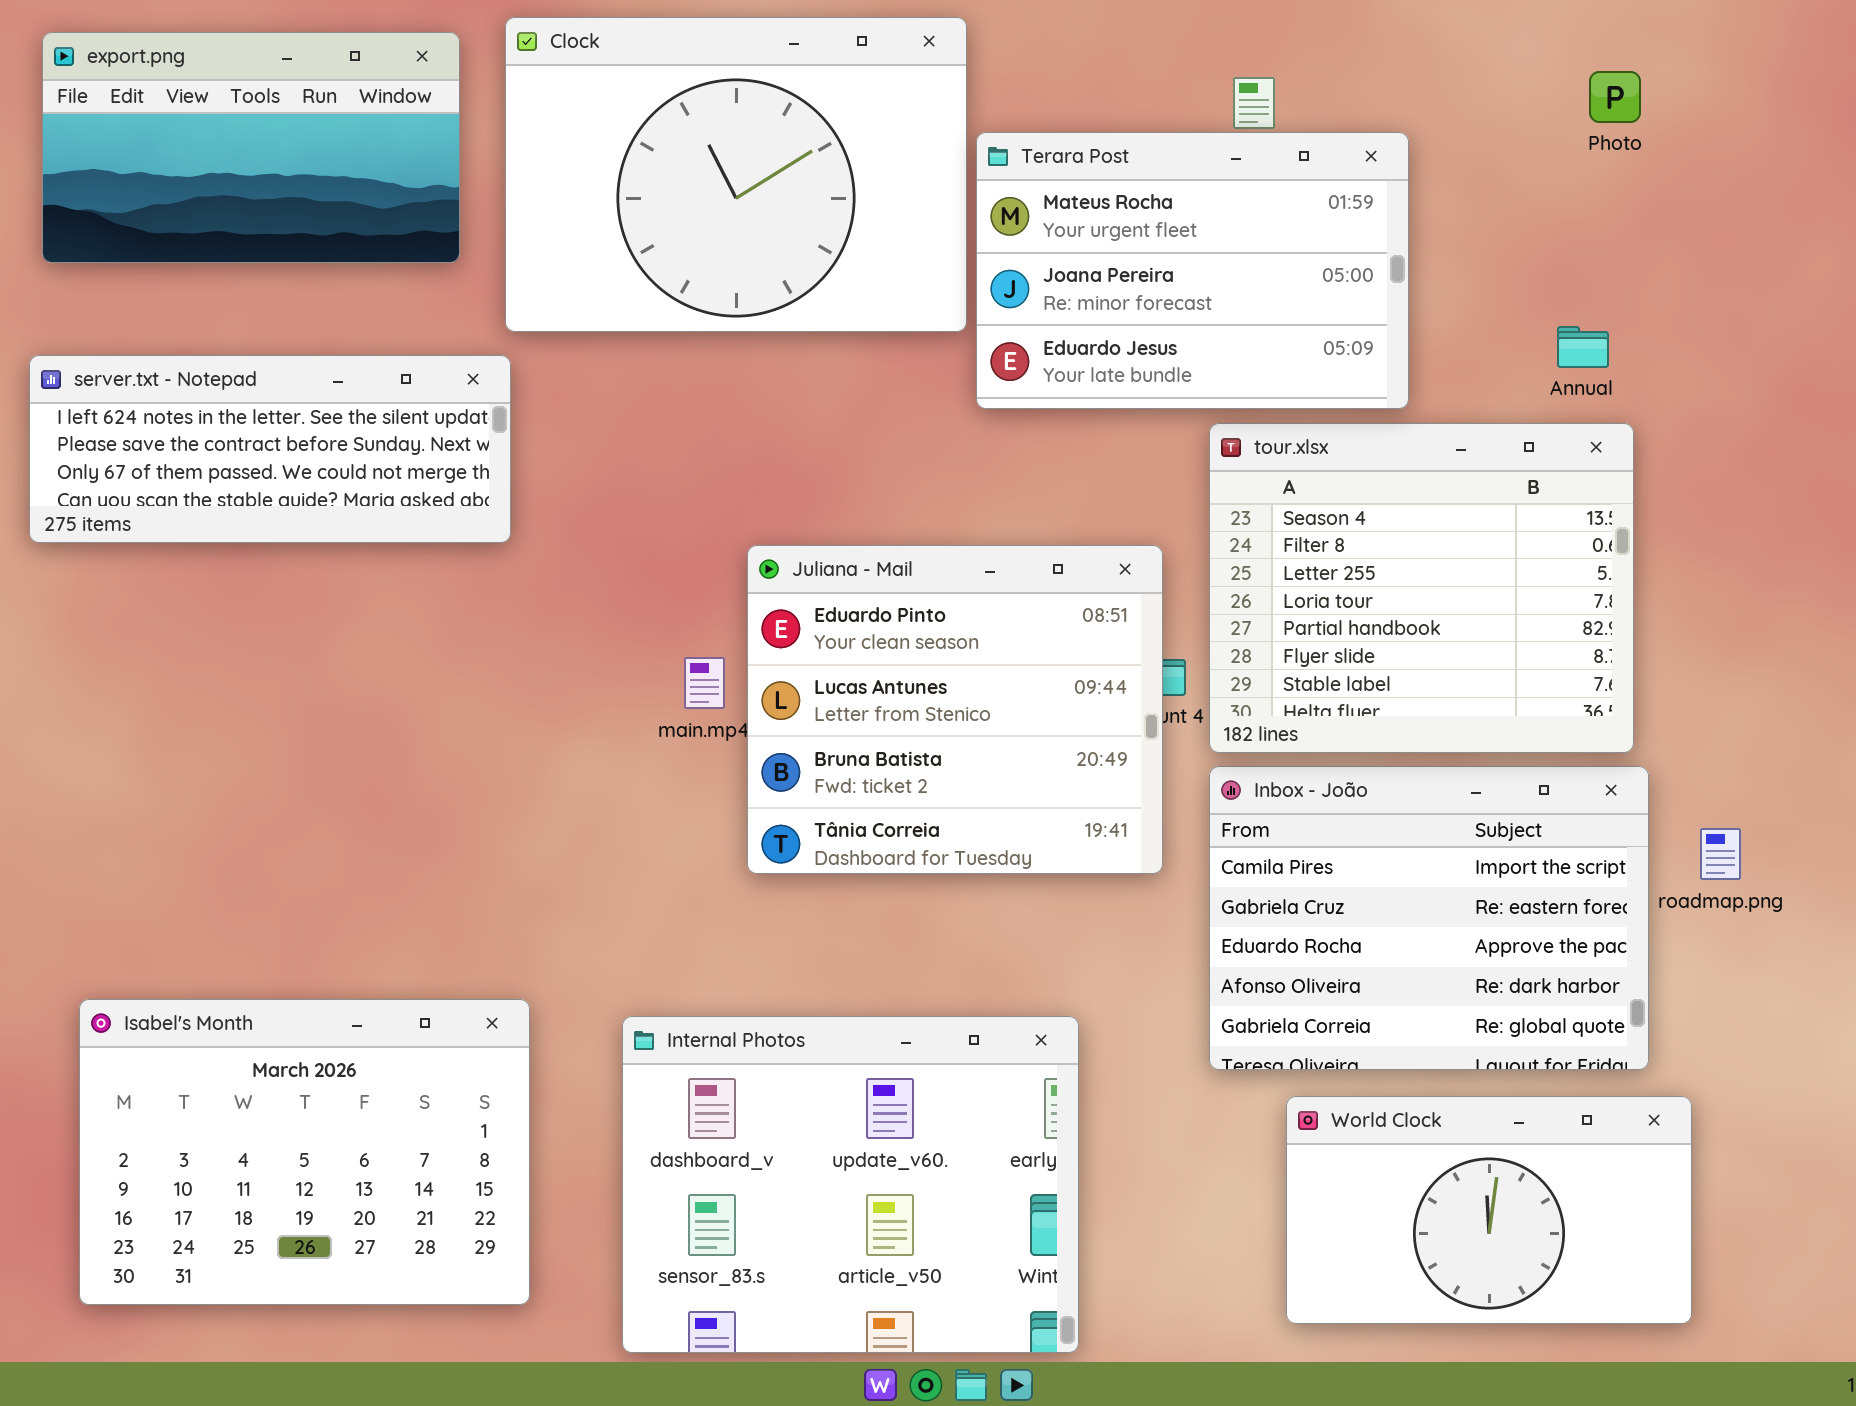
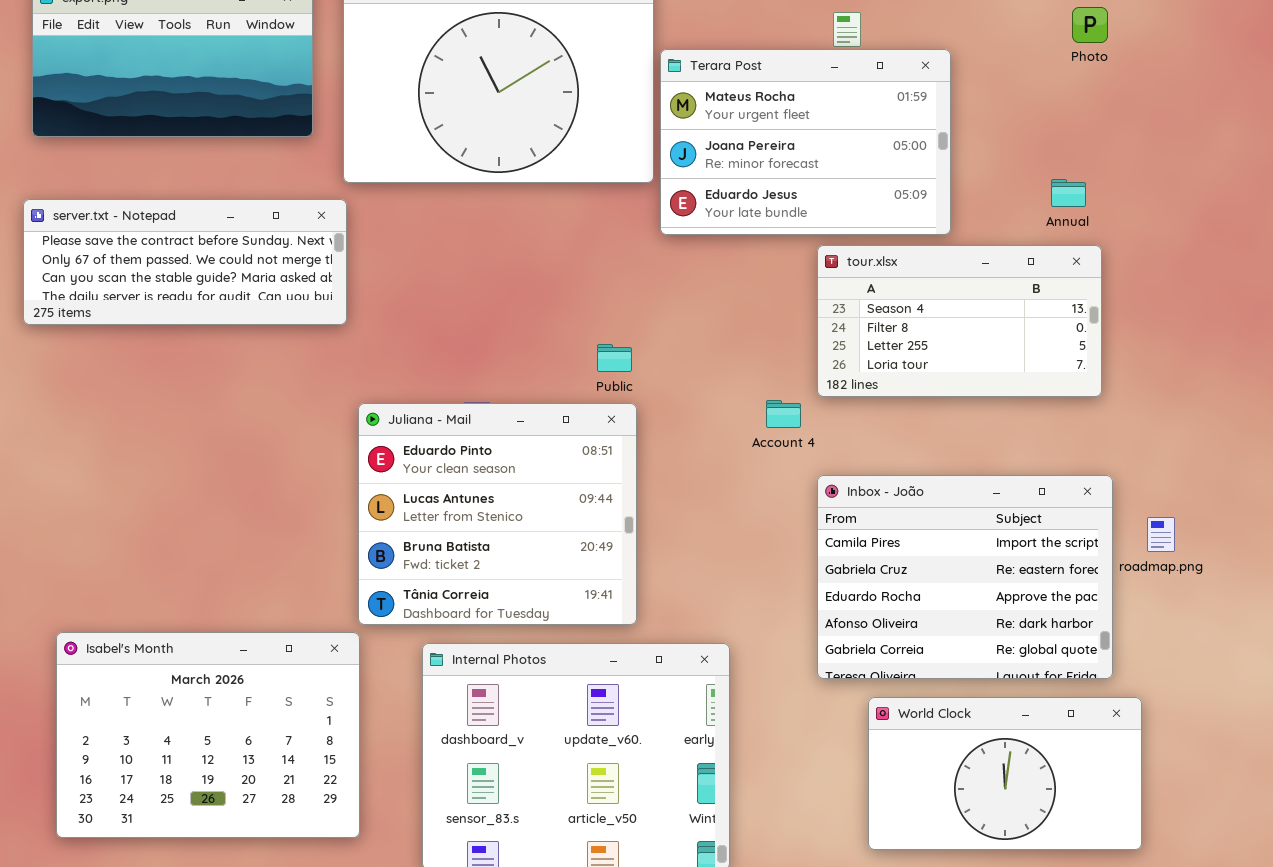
server.txt - Notepad: [29,355,511,543] -> [23,199,347,325], scrolled down 1 row
tour.xlsx: [1209,423,1634,753] -> [817,245,1102,397], resized
Juliana - Mail: [747,545,1163,874] -> [358,403,637,625], moved

